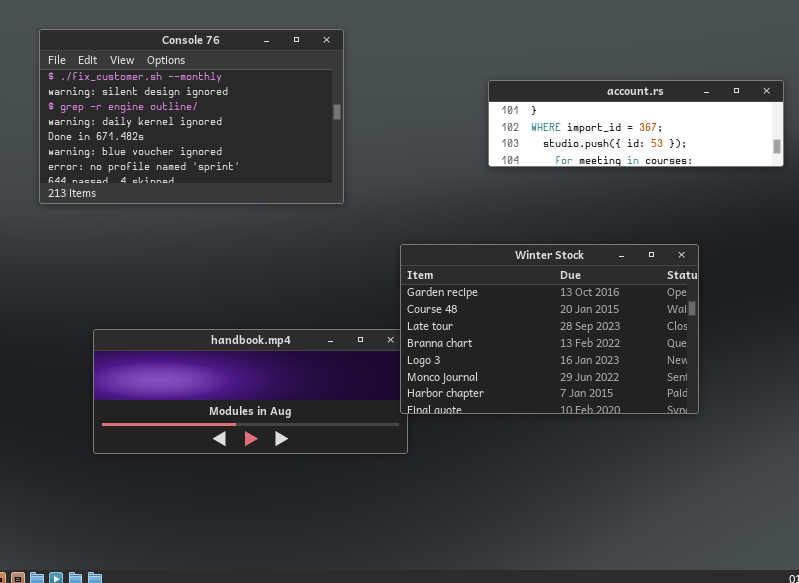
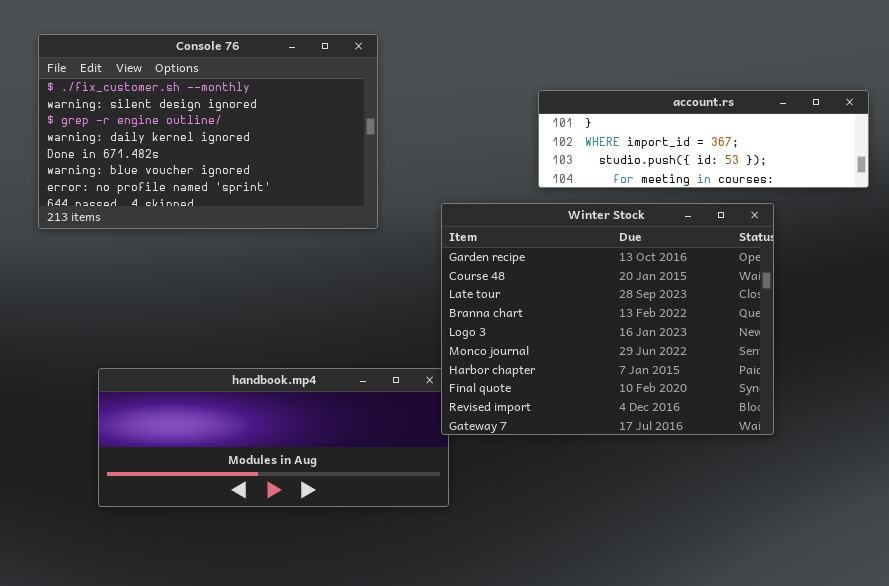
Winter Stock: [400,244,699,414] -> [441,203,774,435], moved, resized

